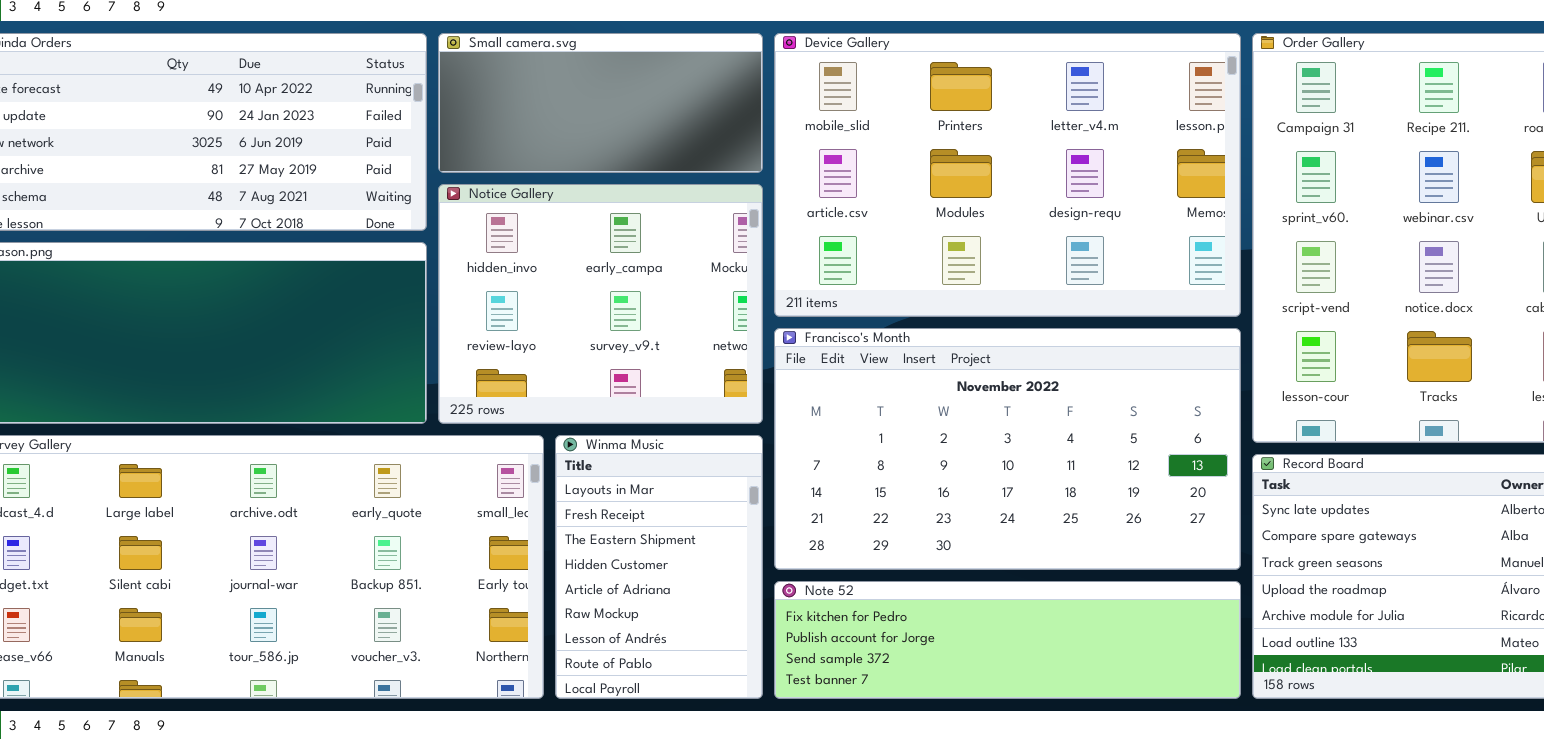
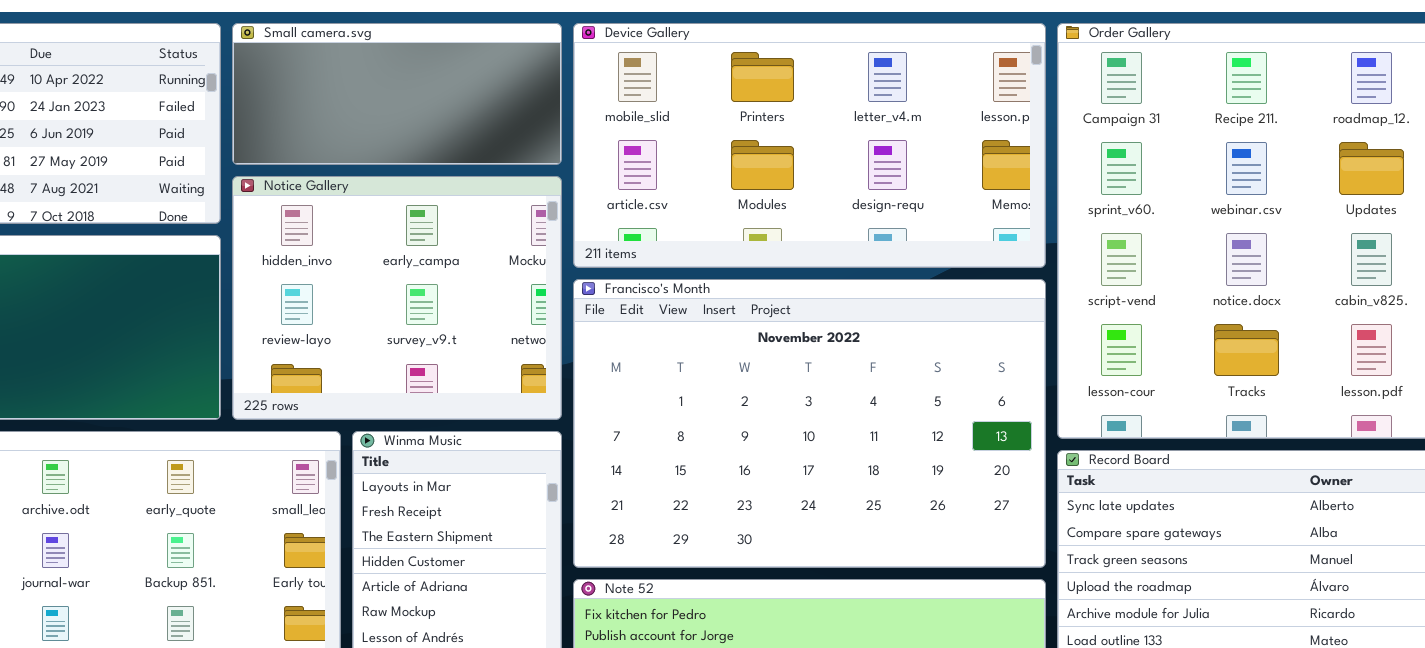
Device Gallery: [774,33,1241,317] -> [573,23,1046,268], resized
Francisco's Month: [774,328,1241,570] -> [573,279,1046,568], resized

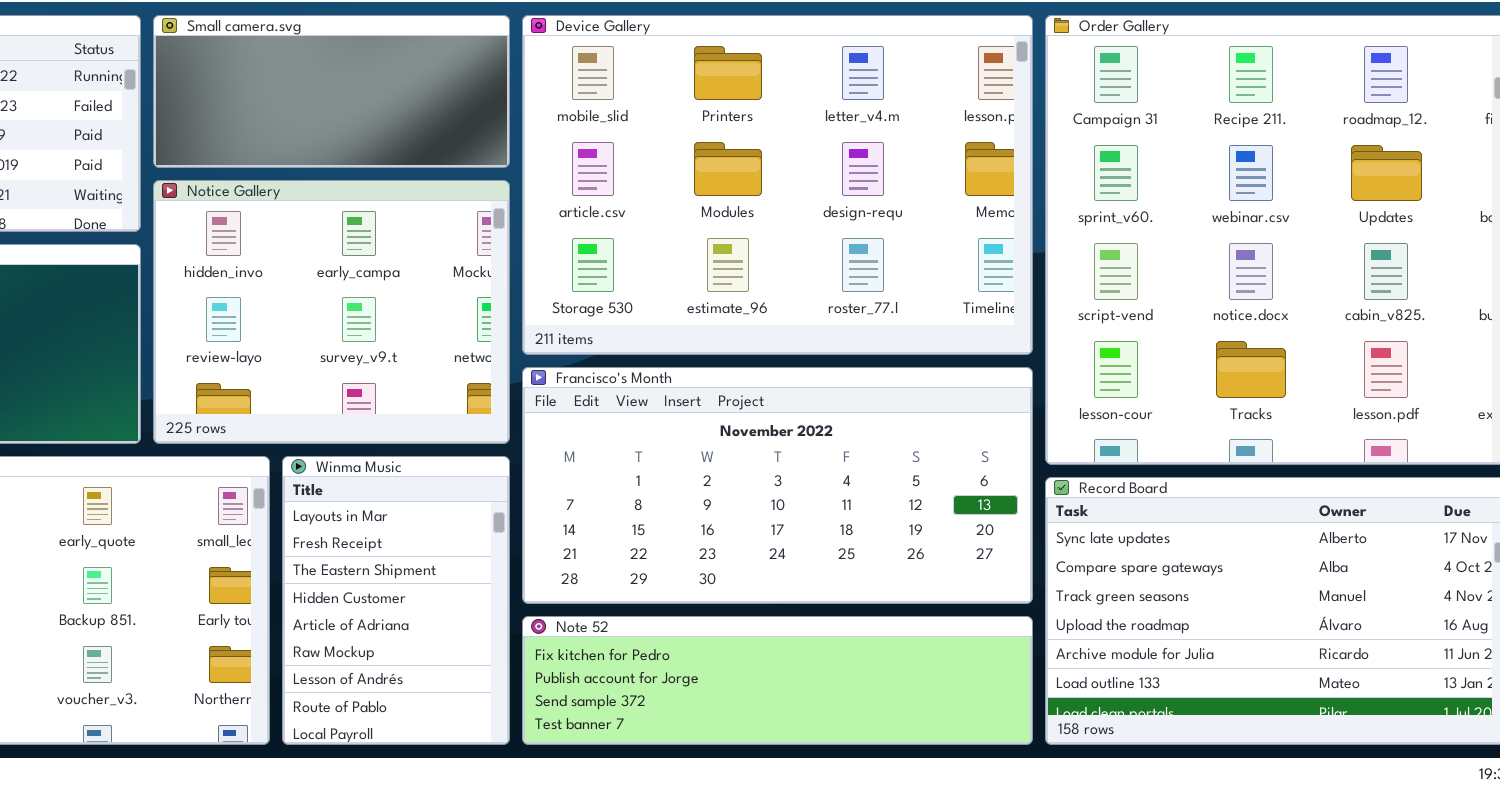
Device Gallery: [573,23,1046,268] -> [522,15,1033,355], resized
Francisco's Month: [573,279,1046,568] -> [522,367,1033,604], resized

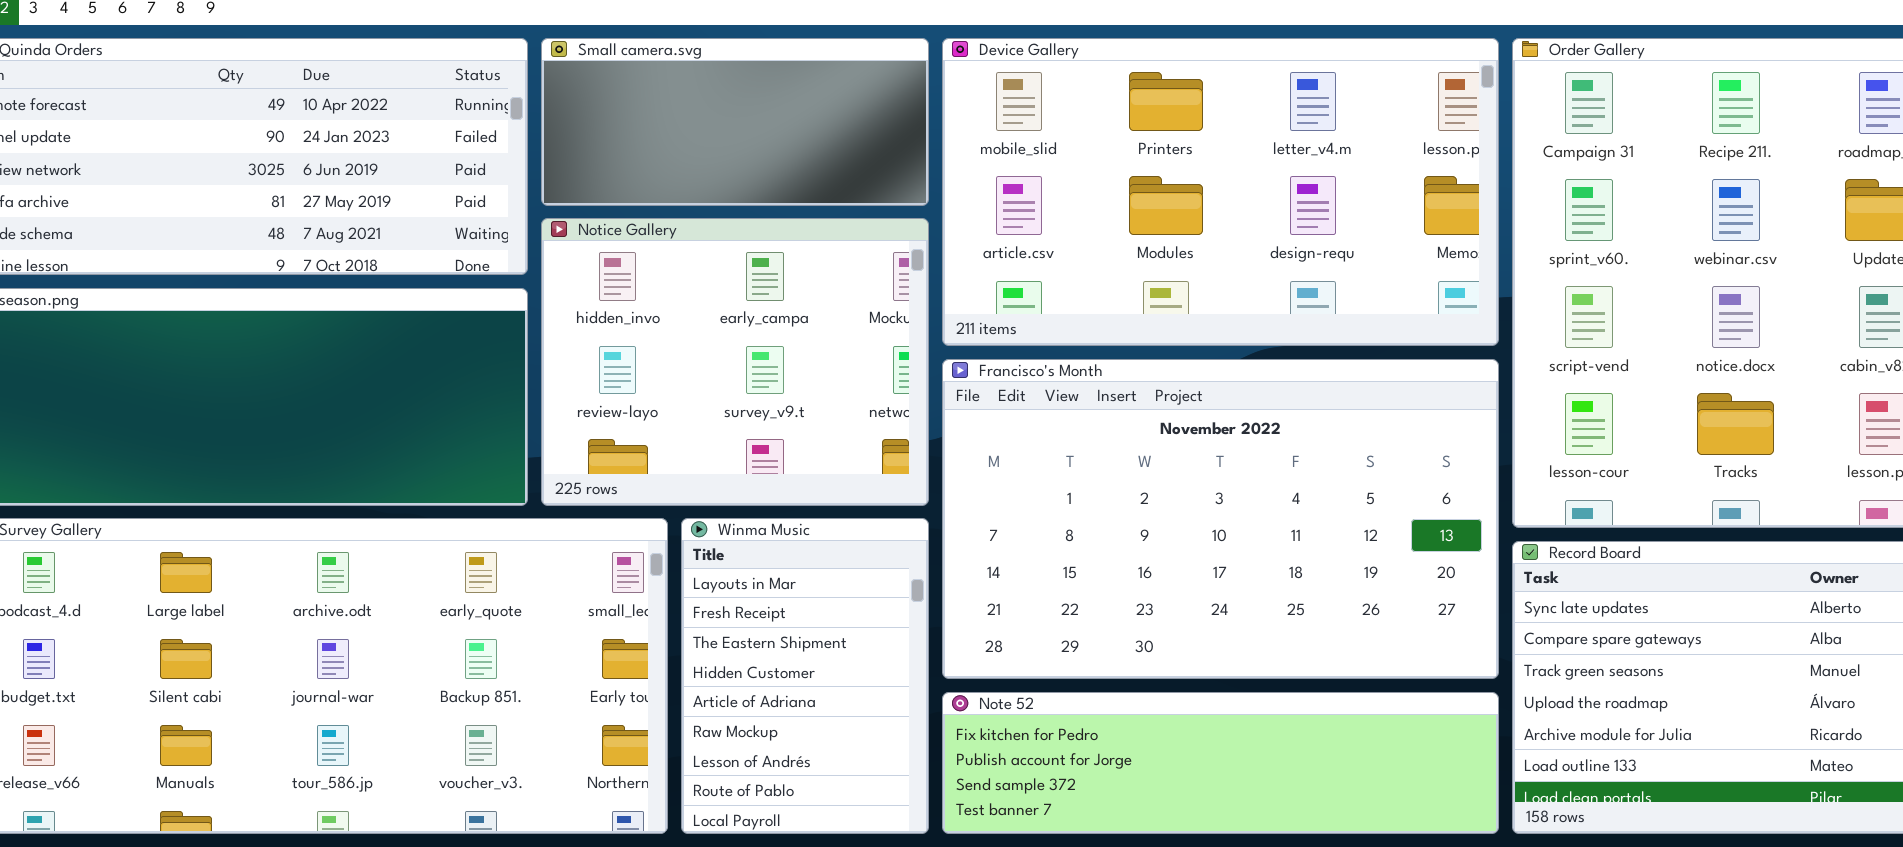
Device Gallery: [522,15,1033,355] -> [942,38,1499,346], resized
Francisco's Month: [522,367,1033,604] -> [942,359,1499,679], resized

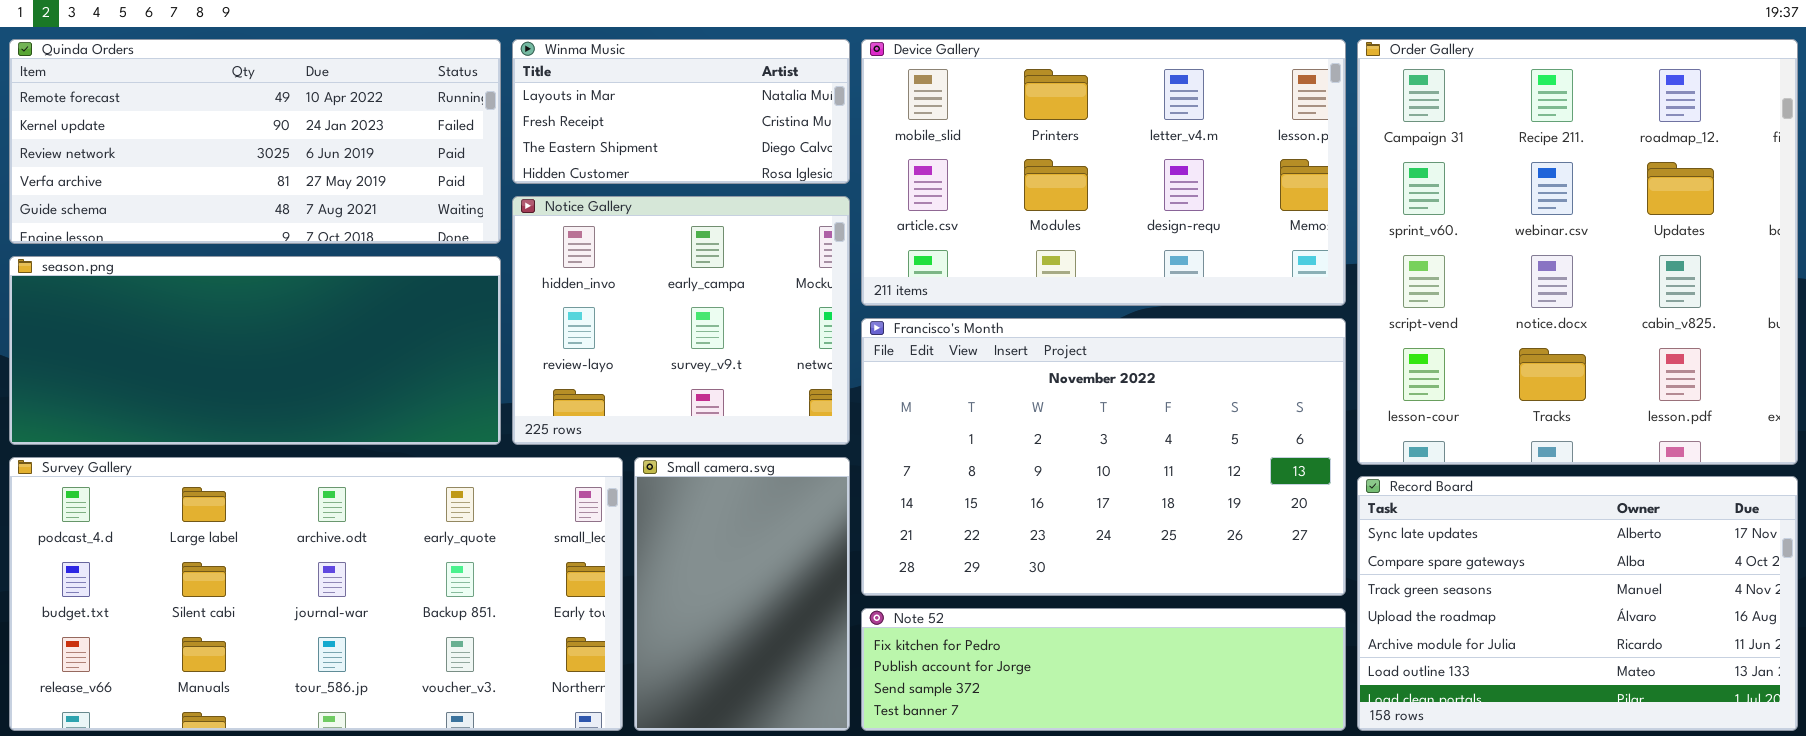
Small camera.svg: [541,38,929,206] -> [634,457,850,731], moved, resized
Winma Music: [681,518,929,834] -> [512,39,850,184], moved, resized

